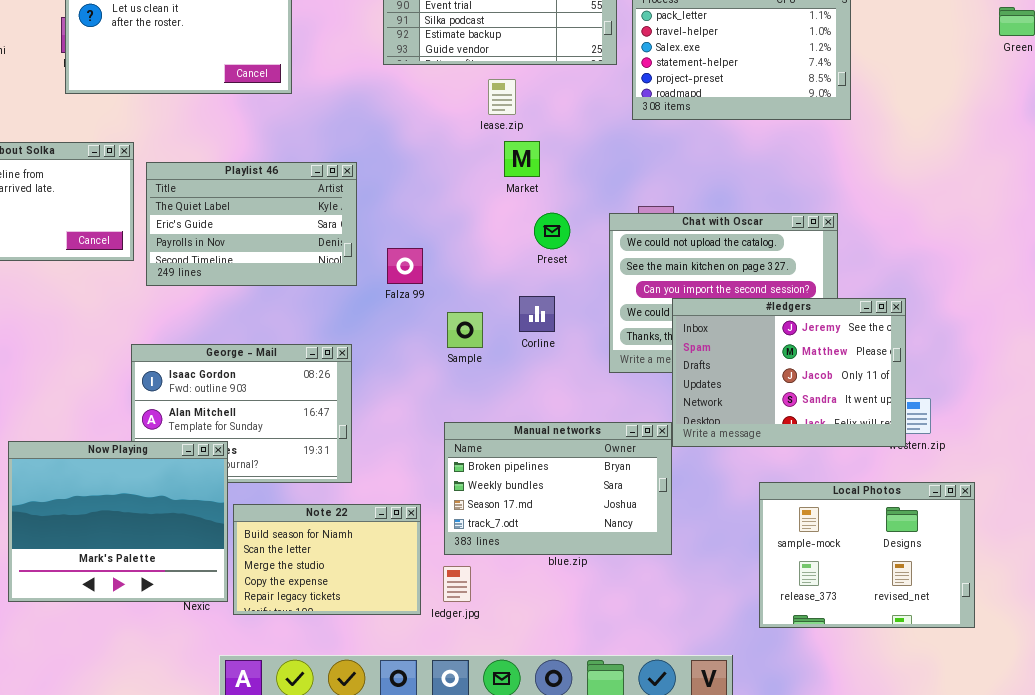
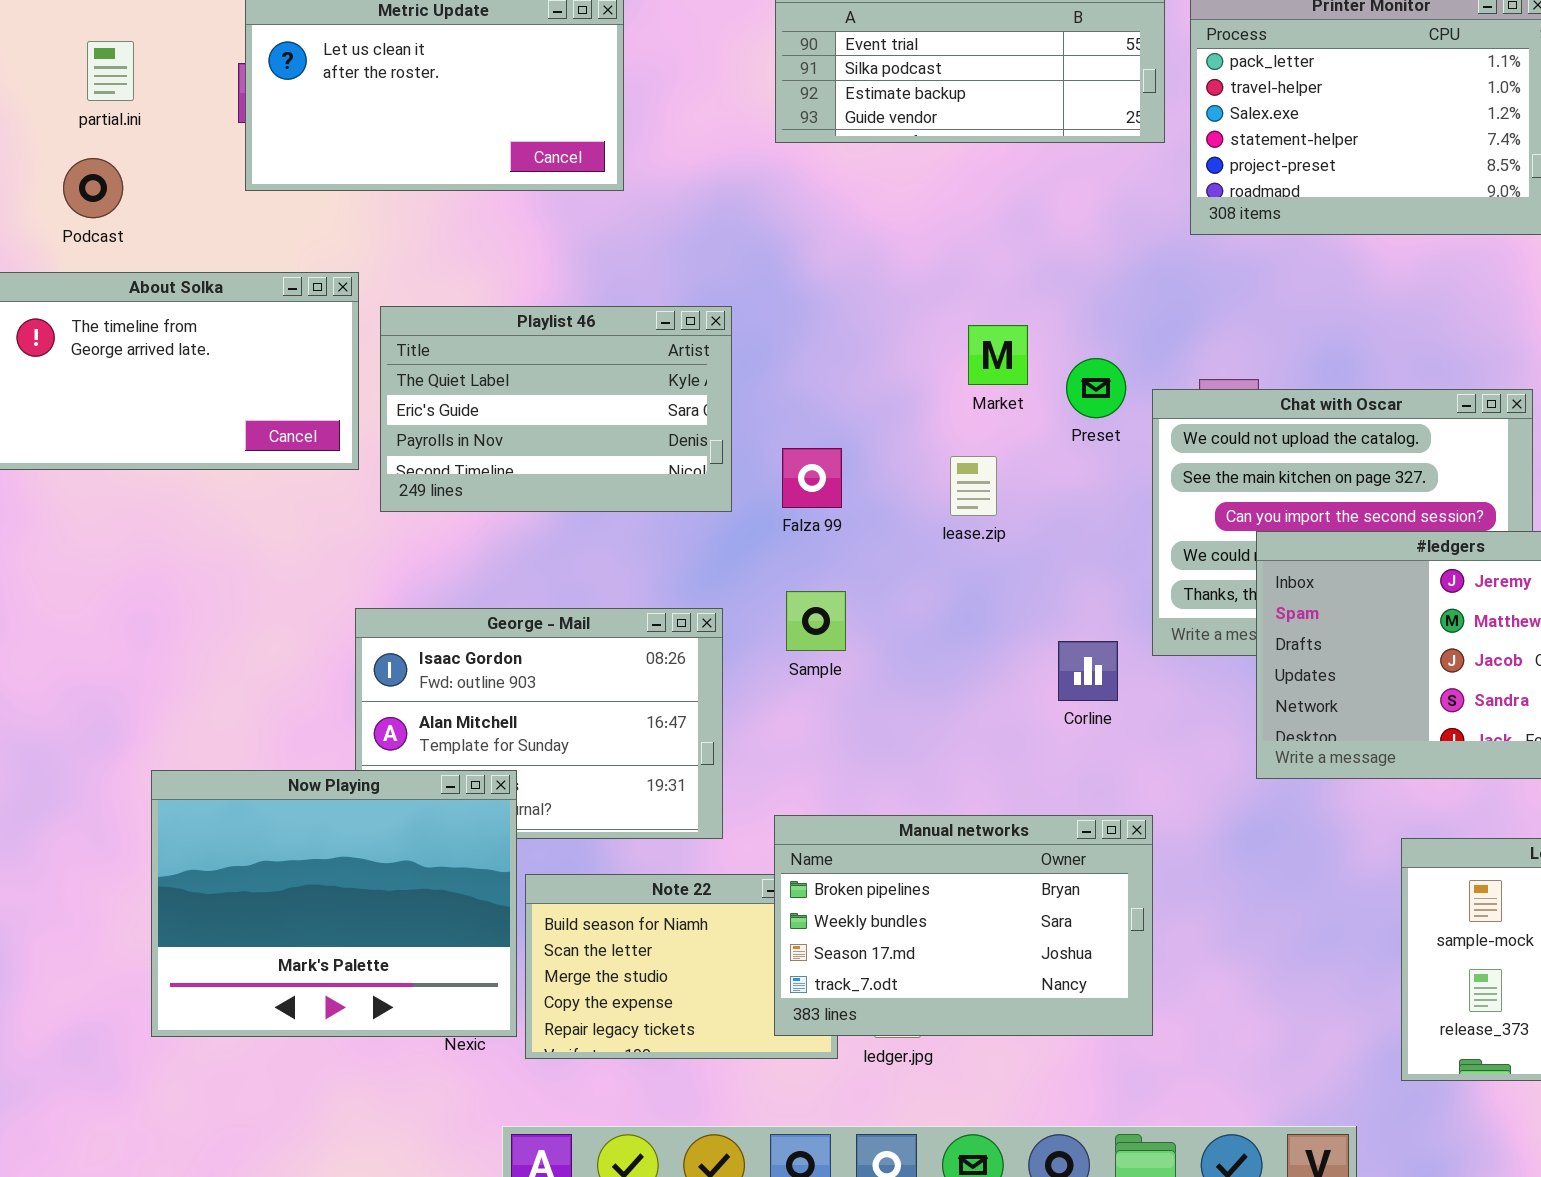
lease.zip: [488,79,516,115] -> [950,456,997,516], moved
Market: [504,141,540,177] -> [968,325,1028,385], moved
Preset: [534,213,570,249] -> [1066,358,1126,418], moved
Corline: [519,296,555,332] -> [1058,641,1118,701], moved
Sample: [447,312,483,348] -> [786,591,846,651], moved
Manual networks: [444,422,672,555] -> [774,815,1153,1036], moved

